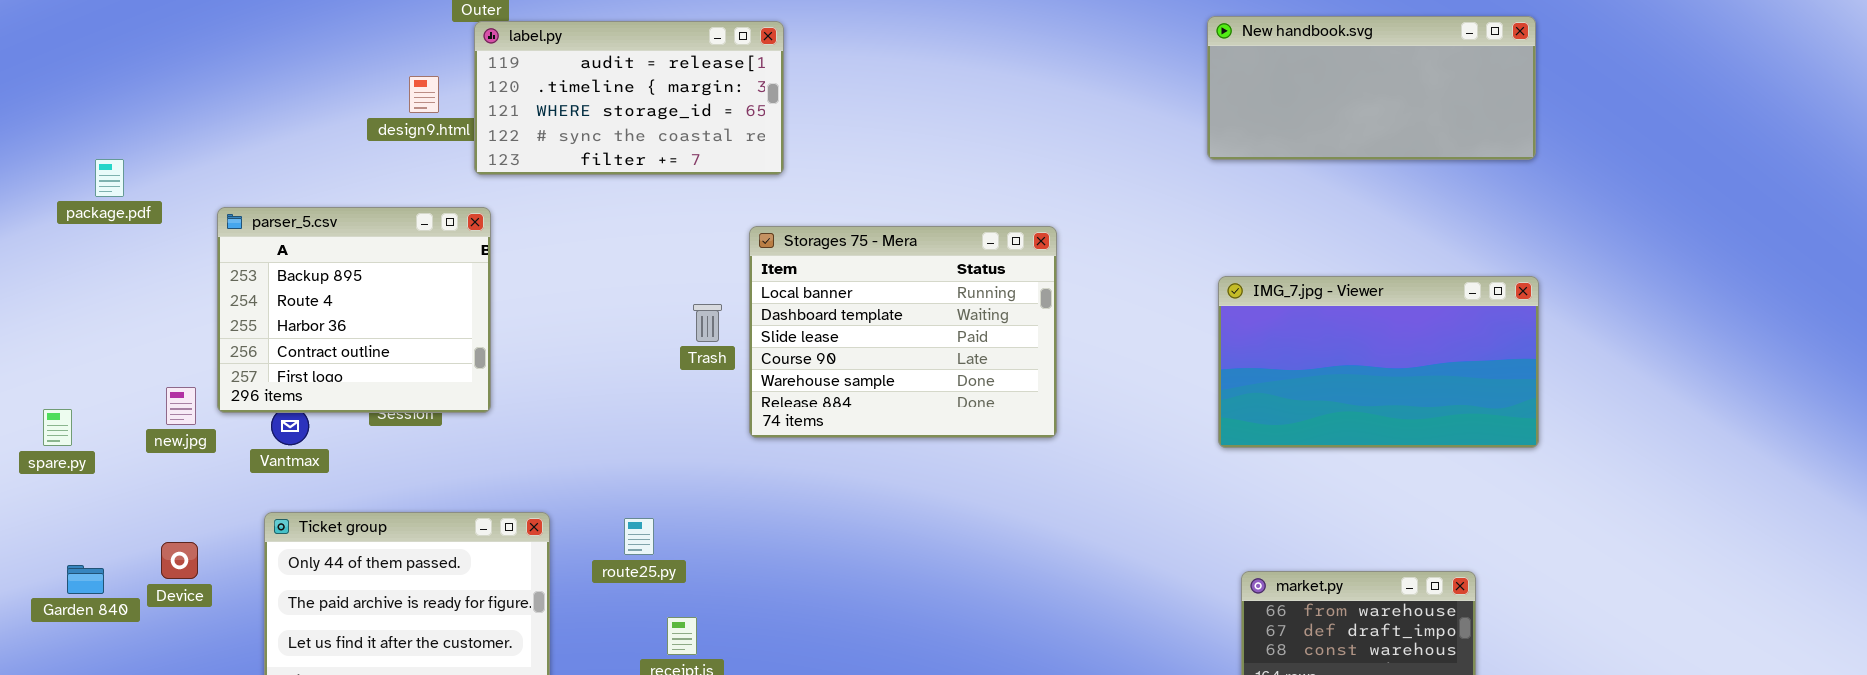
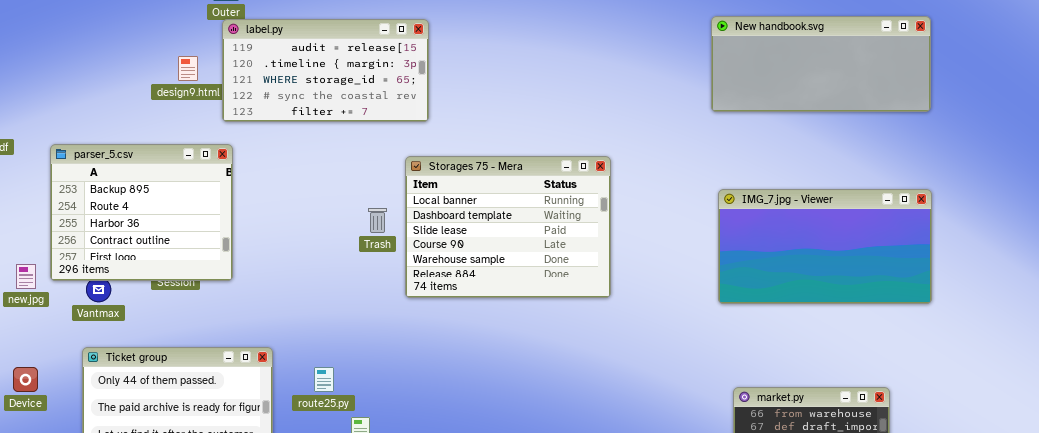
route25.py: [624,518,654,555] -> [314,367,334,392], moved

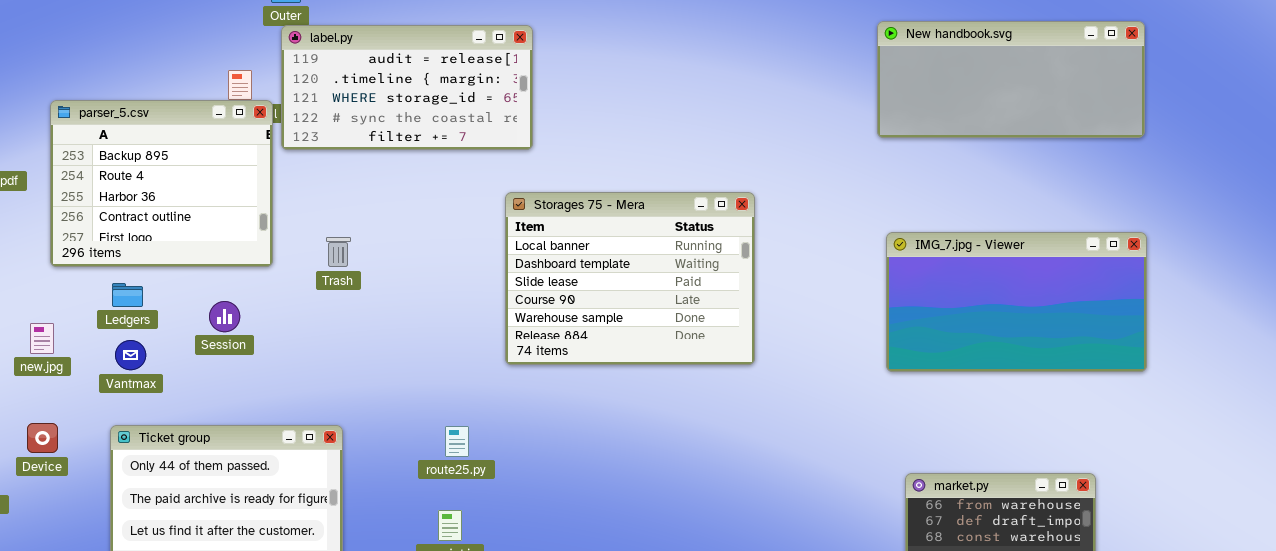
parser_5.csv: [50,144,233,281] -> [50,100,273,267], moved
Trash: [368,208,387,233] -> [326,237,351,267], moved
Device: [13,367,38,392] -> [27,423,58,453], moved
route25.py: [314,367,334,392] -> [445,426,469,457], moved

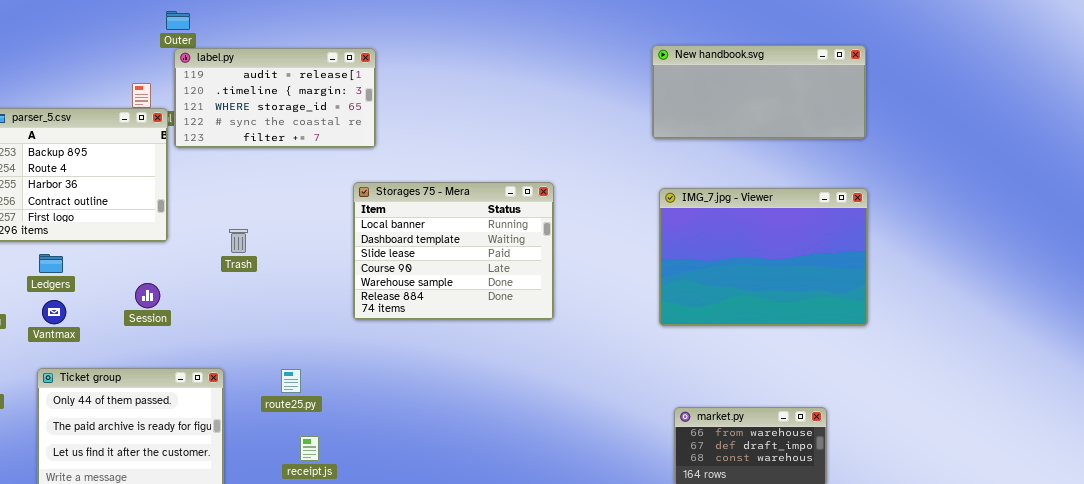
IMG_7.jpg - Viewer: [886,232,1147,372] -> [659,188,868,326], resized
Trash: [326,237,351,267] -> [229,229,248,253], moved
Session: [209,301,240,332] -> [135,283,160,308], moved
route25.py: [445,426,469,457] -> [281,369,301,393], moved

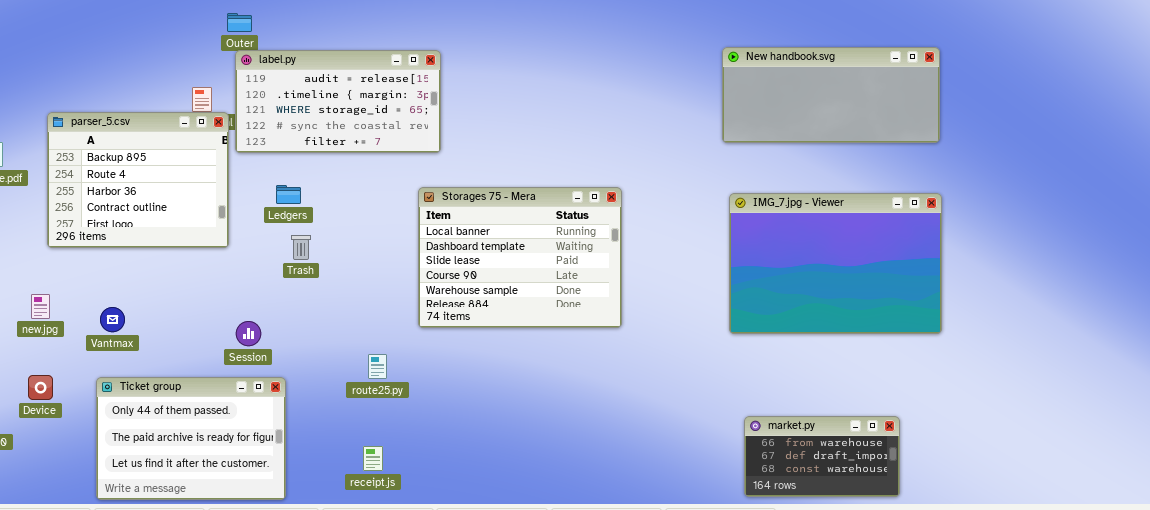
Ledgers: [39,254,63,273] -> [276,185,301,204], moved
Session: [135,283,160,308] -> [236,321,261,346], moved
route25.py: [281,369,301,393] -> [368,354,387,379], moved

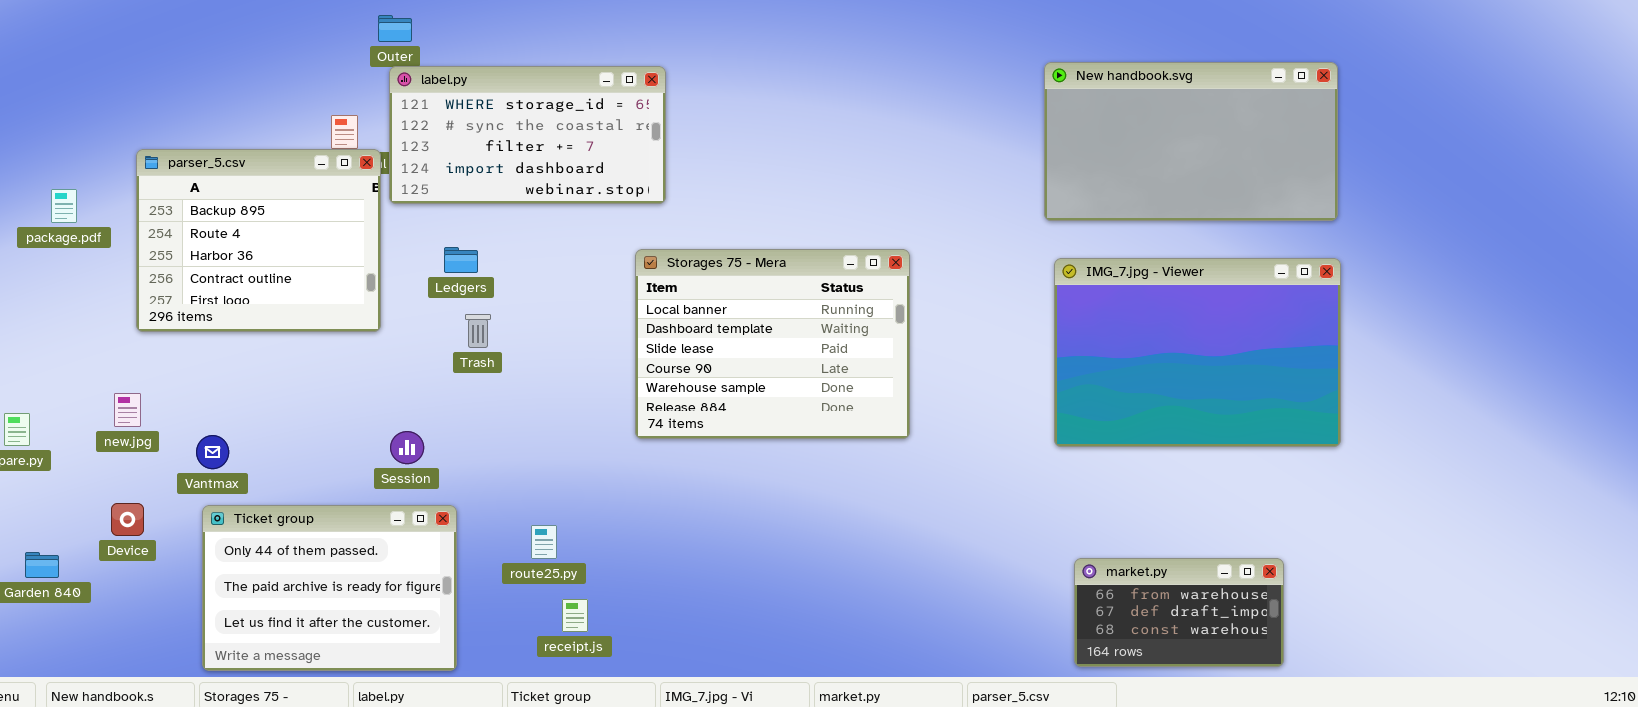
New handbook.svg: [722,47,940,143] -> [1044,62,1338,221], resized
label.py: [235,50,441,153] -> [389,66,666,204], scrolled down 2 rows
Vantmax: [100,307,125,332] -> [196,435,229,469], moved
route25.py: [368,354,387,379] -> [531,525,557,559], moved

